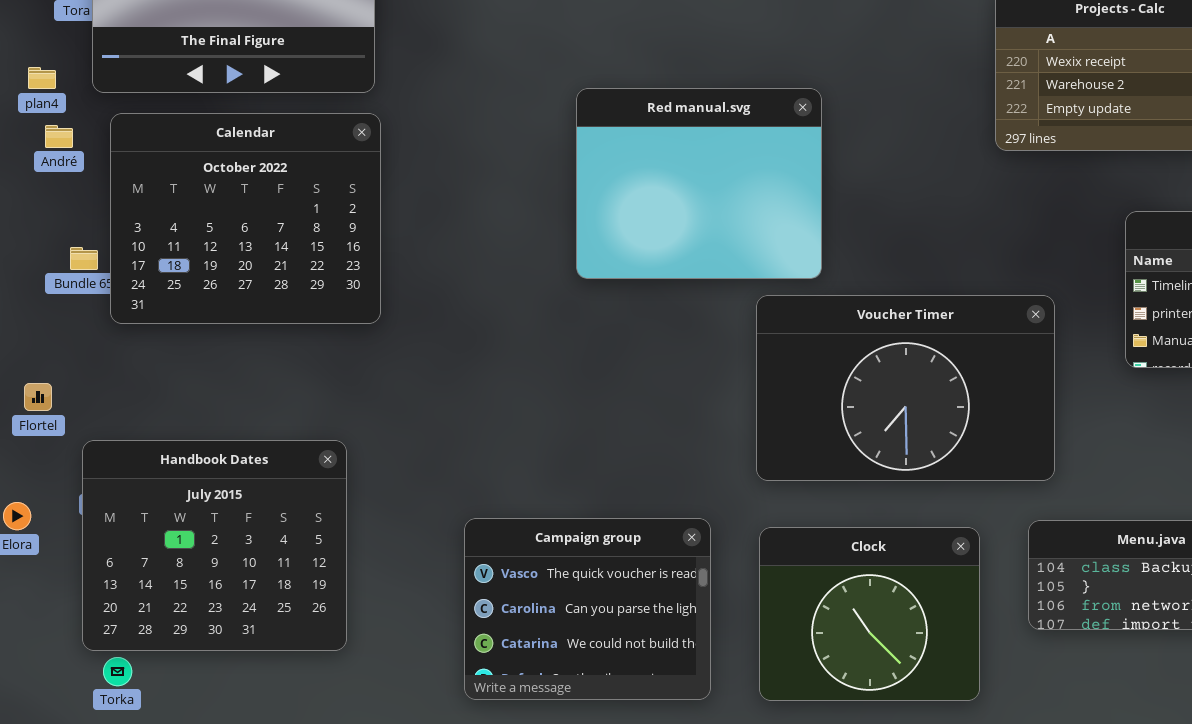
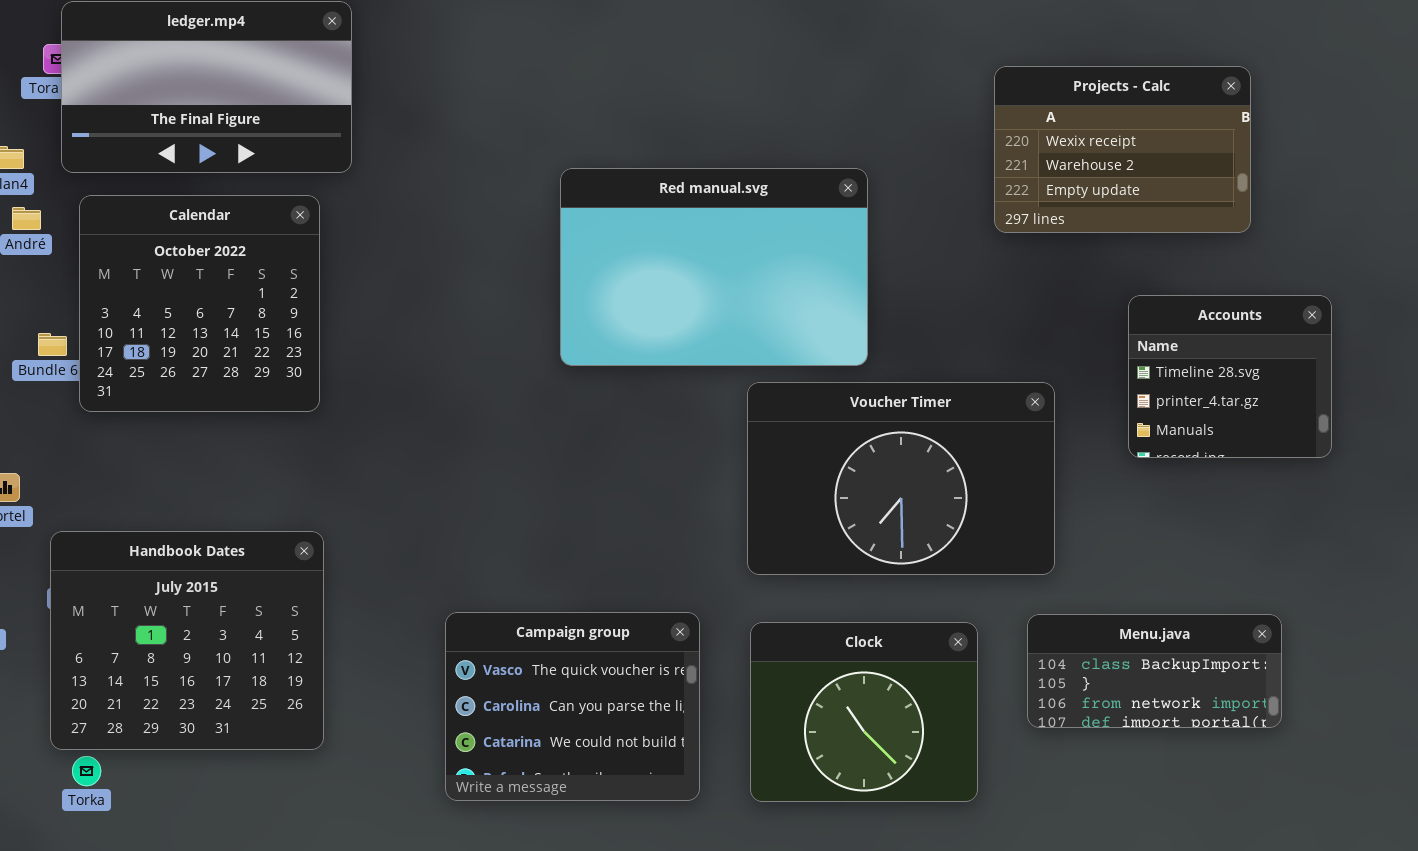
Red manual.svg: [576,88,822,279] -> [560,168,868,366], resized
Calendar: [110,113,381,324] -> [79,195,320,412], resized

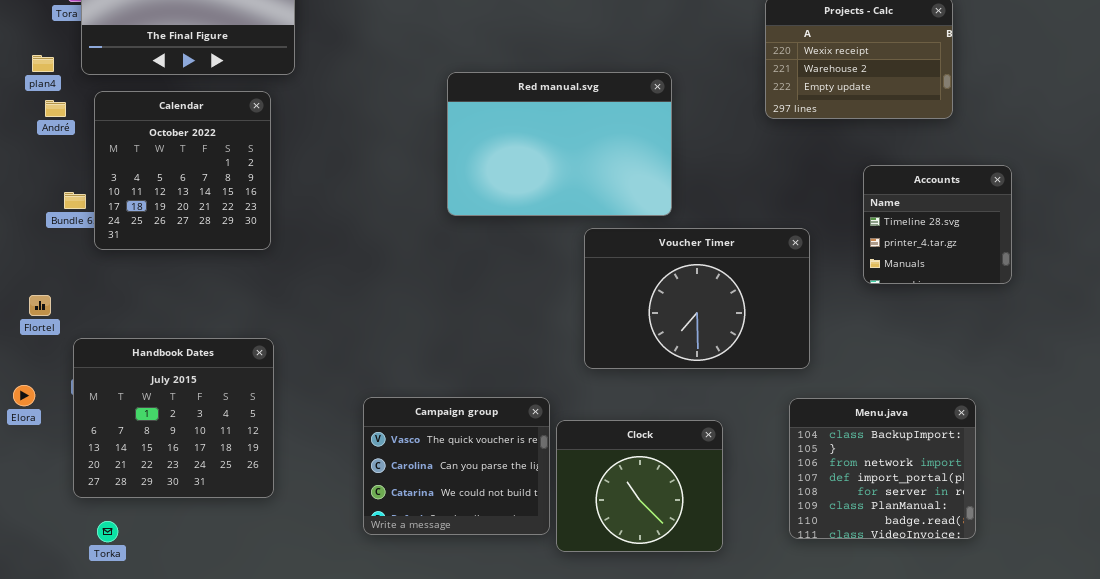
Menu.java: [1027,614,1282,728] -> [789,398,976,539], resized
Clock: [750,622,978,802] -> [556,420,723,552], moved
Torka: [72,756,101,786] -> [97,521,118,542], moved

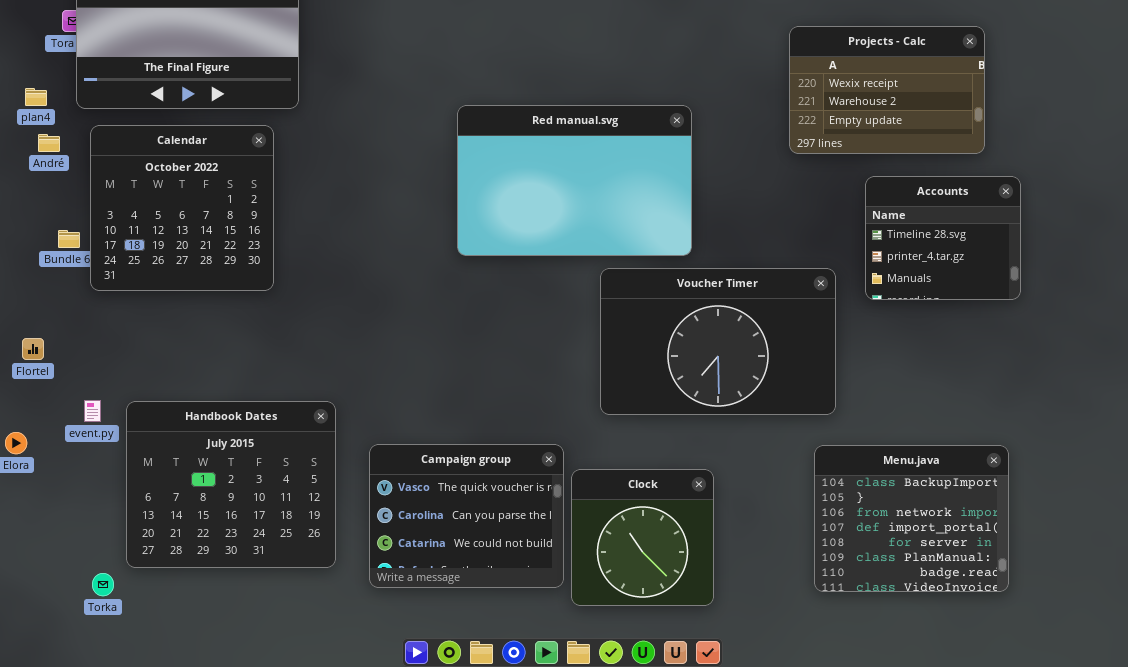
Accounts: [863,165,1012,284] -> [865,176,1021,300], moved
Handbook Dates: [73,338,274,498] -> [126,401,336,568], moved
Clock: [556,420,723,552] -> [571,469,714,606], resized

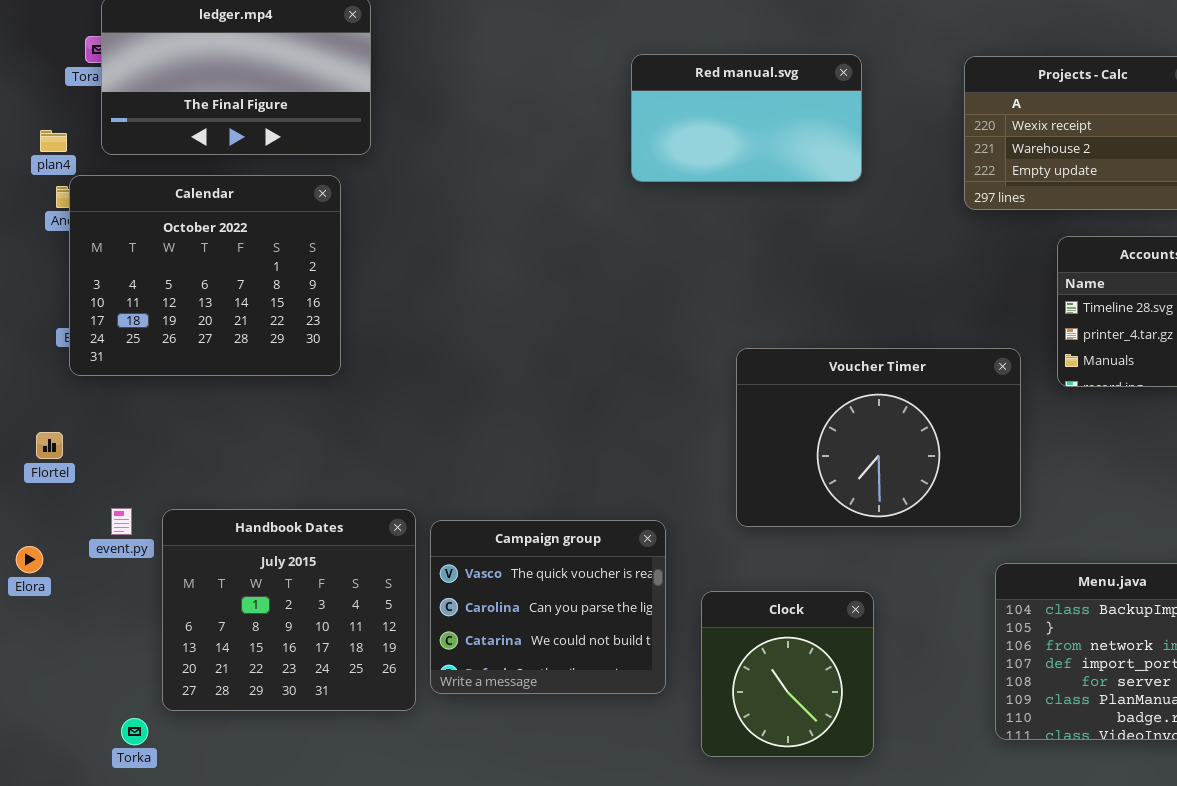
Red manual.svg: [457,105,692,256] -> [631,54,862,182], moved, resized
Calendar: [90,125,274,291] -> [69,175,341,376], resized
Campaign group: [369,444,564,588] -> [430,520,666,694], moved

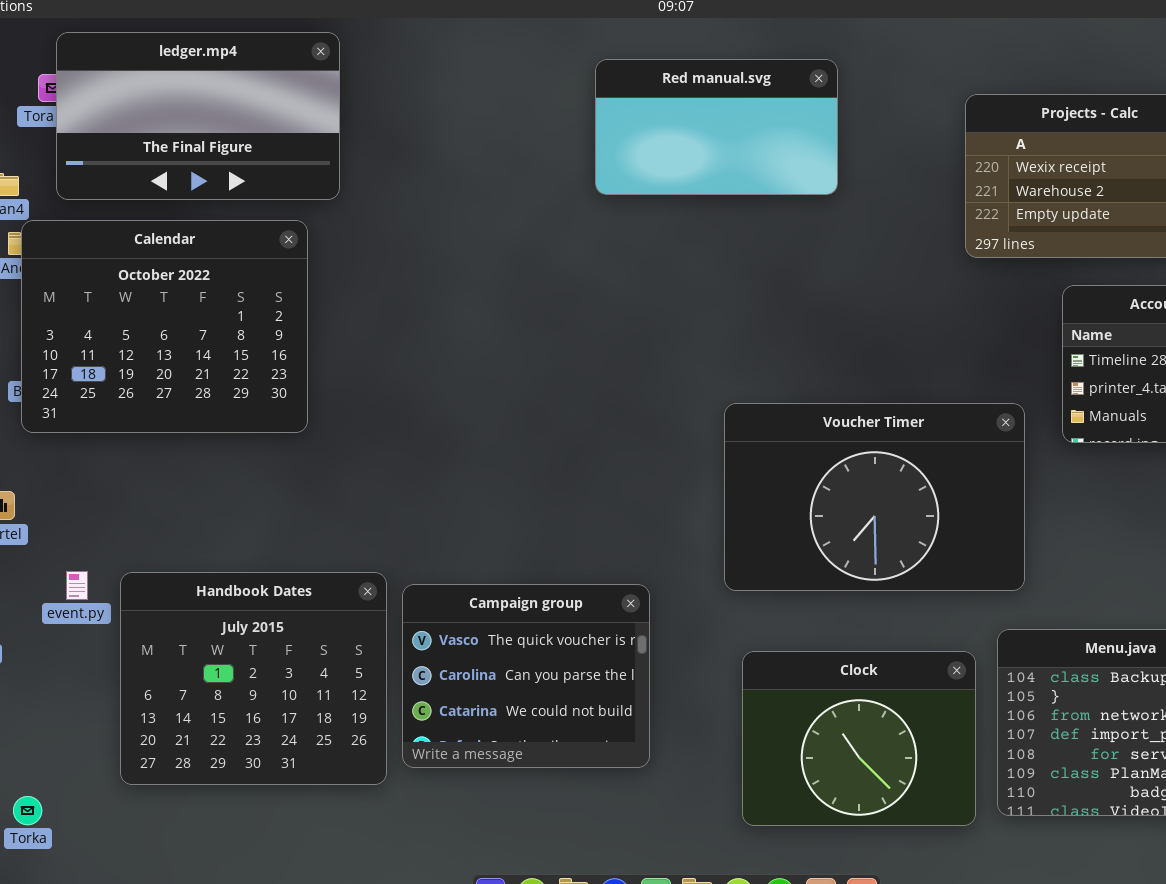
Red manual.svg: [631,54,862,182] -> [595,59,838,195], moved
Clock: [701,591,874,757] -> [742,651,976,826], moved, resized
Torka: [121,718,148,745] -> [13,796,42,825], moved

